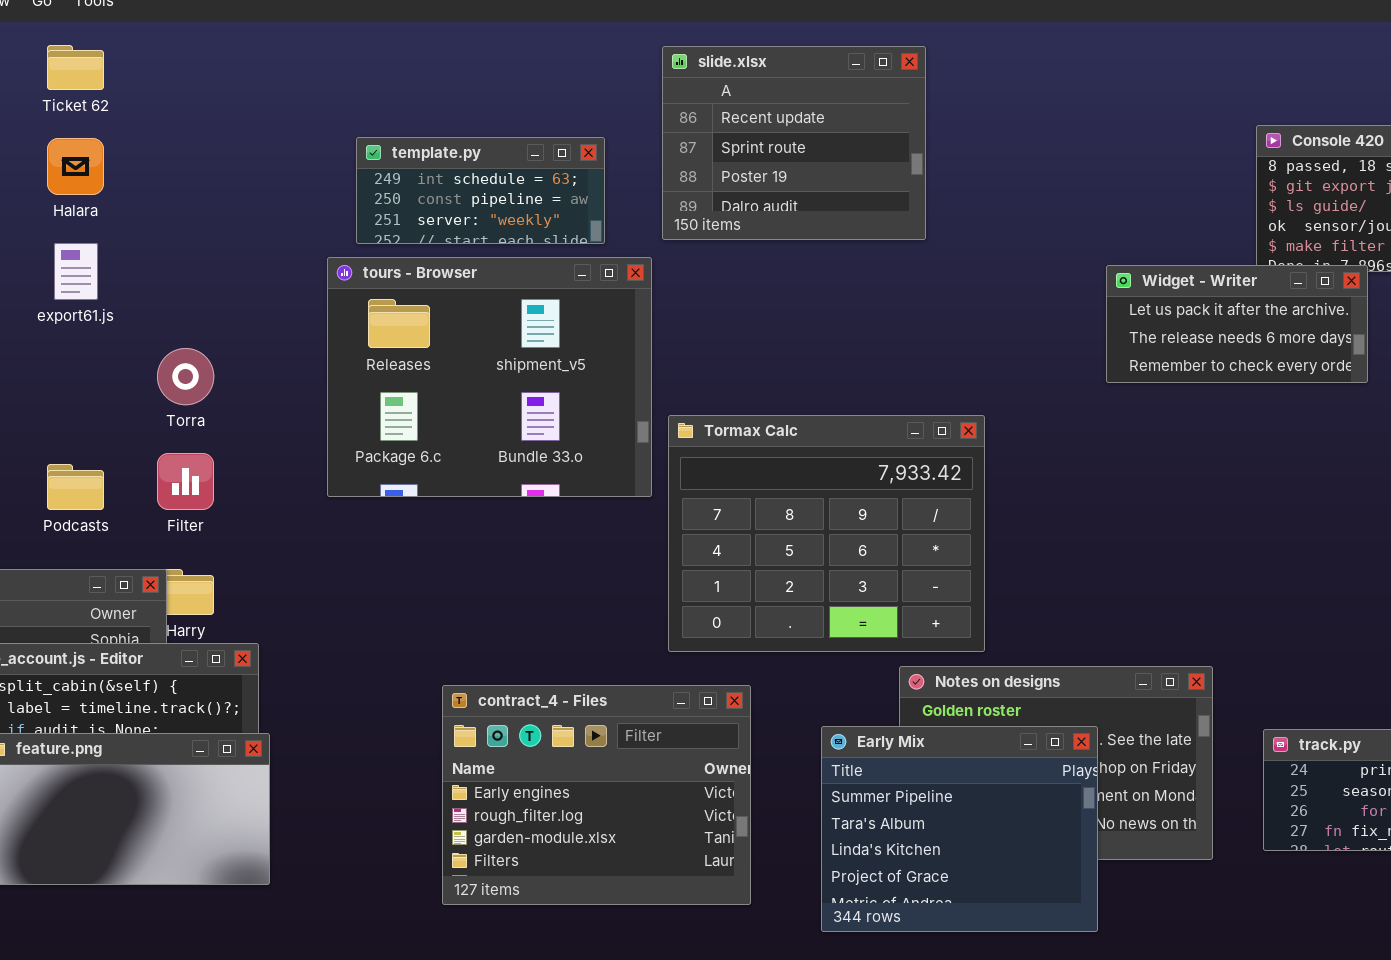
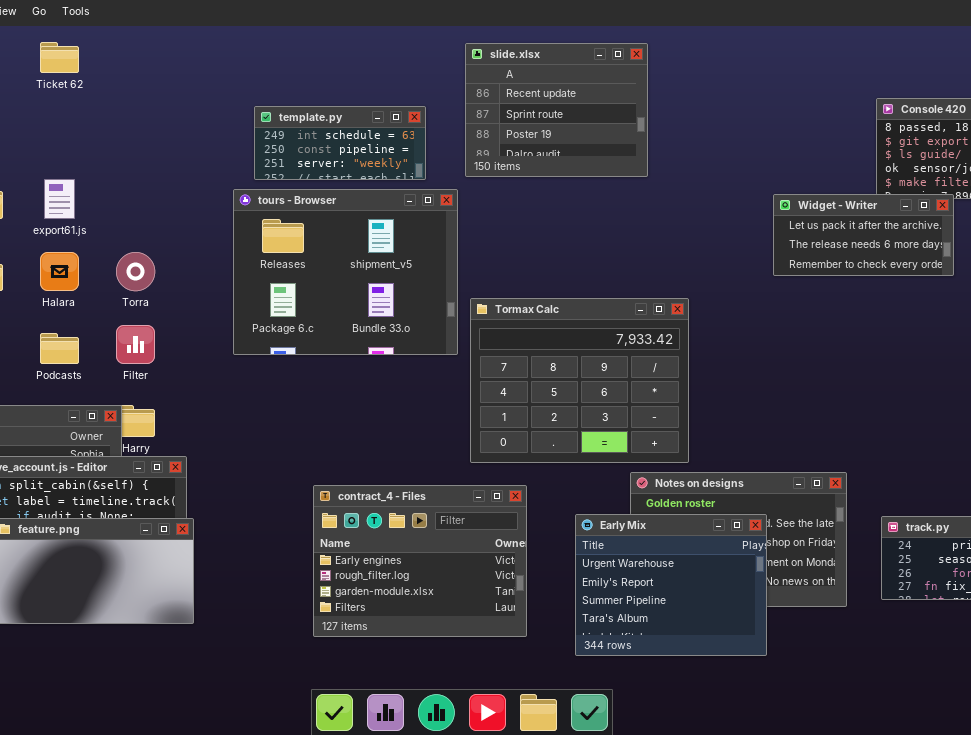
Halara: [47,138,104,195] -> [40,252,79,291], moved
Early Mix: [821,726,1098,932] -> [575,514,767,656], scrolled up 2 rows

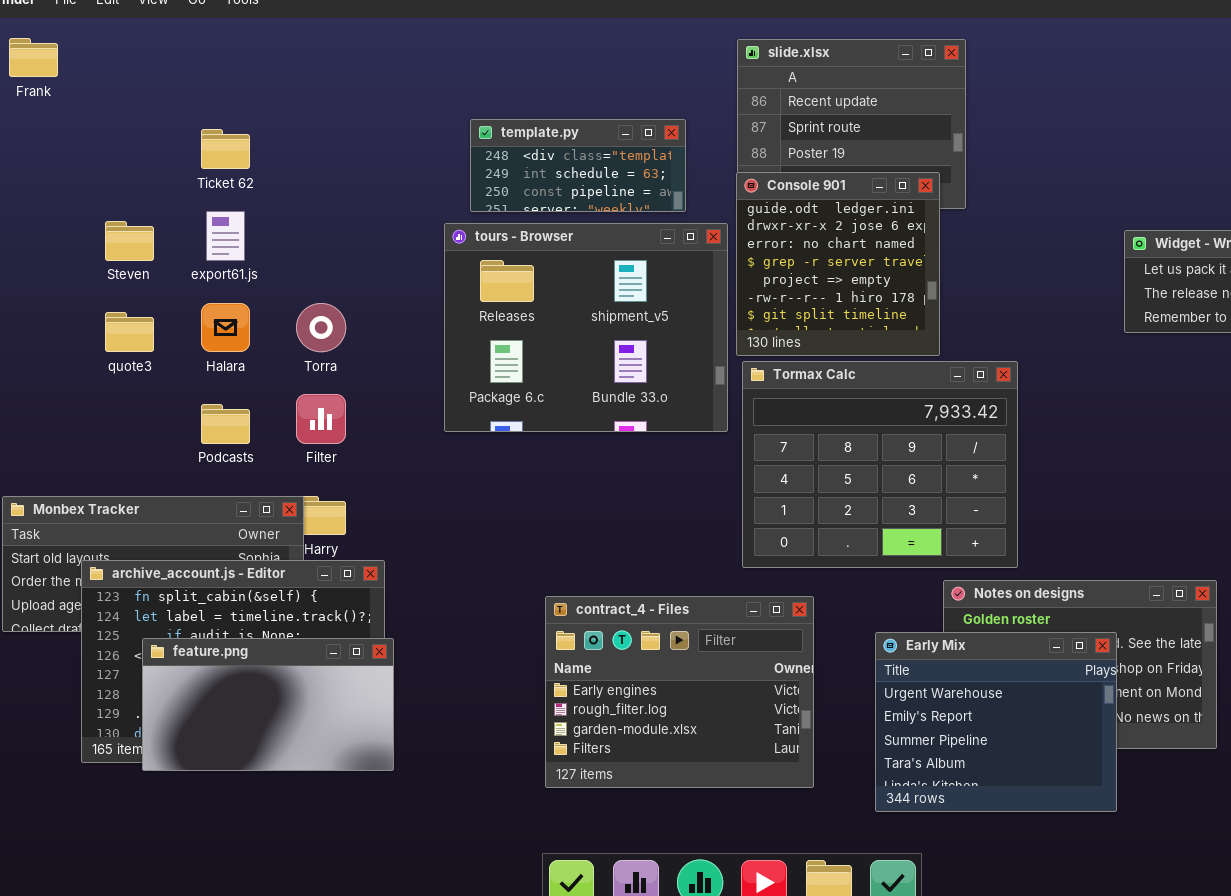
Ticket 62: [40,42,79,73] -> [201,129,250,169], moved
template.py: [254,106,426,180] -> [470,119,686,212], scrolled up 1 row
Console 901: none -> [736,172,940,356], opened

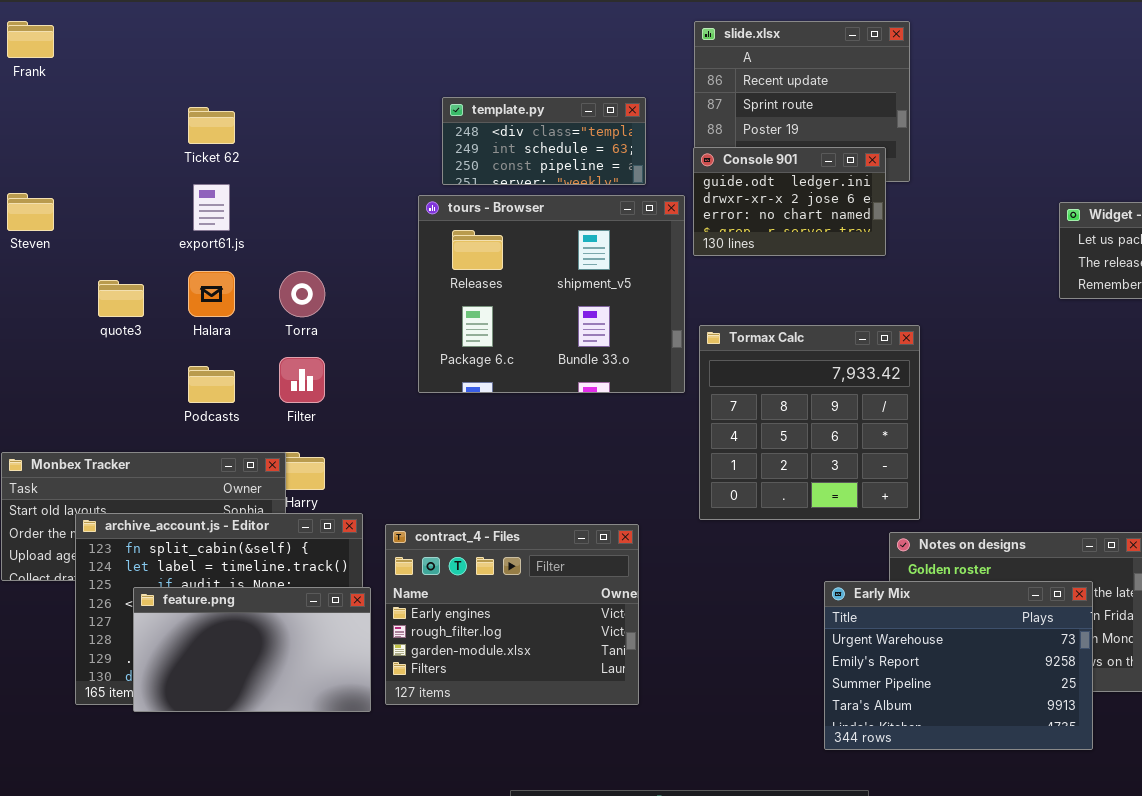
Console 901: [736,172,940,356] -> [693,147,886,256], resized
Steven: [105,221,154,261] -> [7,193,54,231], moved
Tormax Calc: [742,361,1018,568] -> [699,325,920,520], resized
contract_4 - Files: [545,596,814,788] -> [385,524,639,705], moved
Early Mix: [875,632,1117,812] -> [824,581,1093,750], resized

